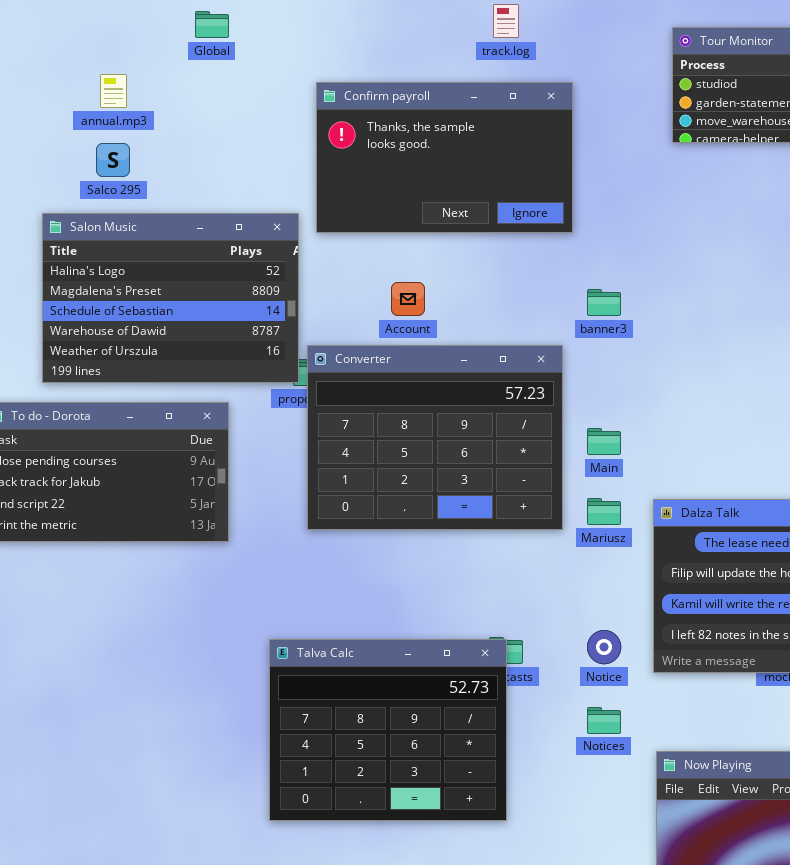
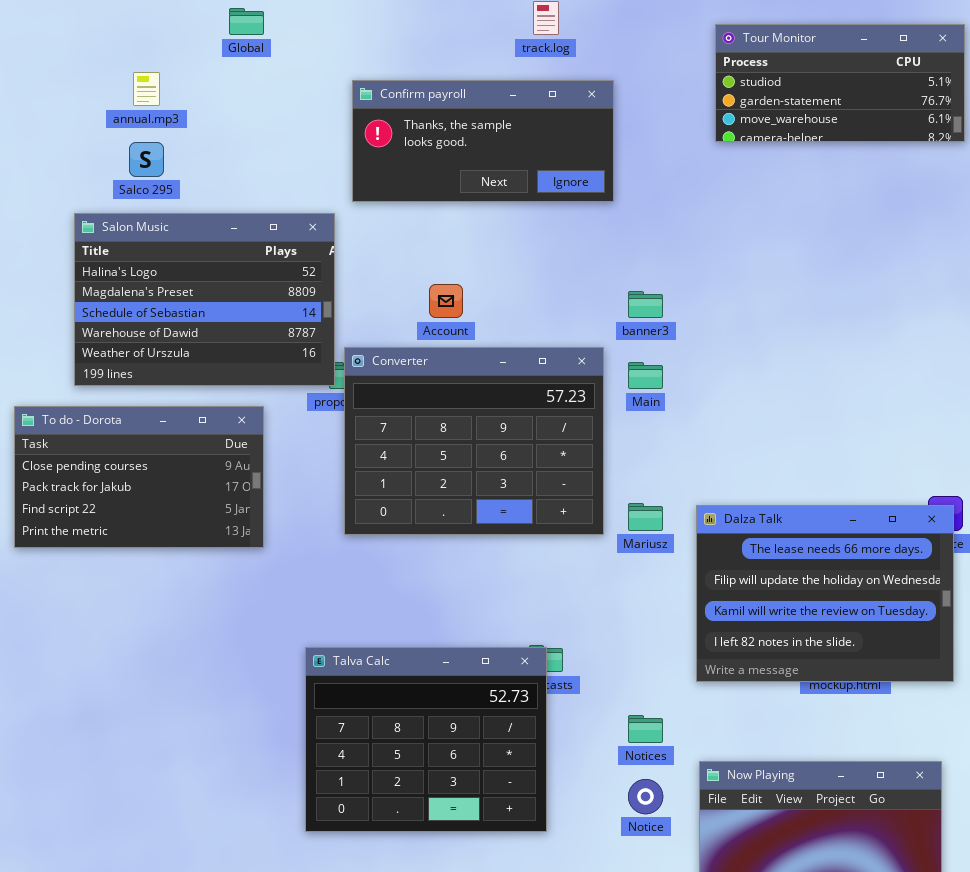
Confirm payroll: [316,82,573,233] -> [352,80,614,202], resized
Main: [587,428,621,455] -> [628,362,663,389], moved
Notice: [587,630,621,664] -> [628,779,663,814], moved

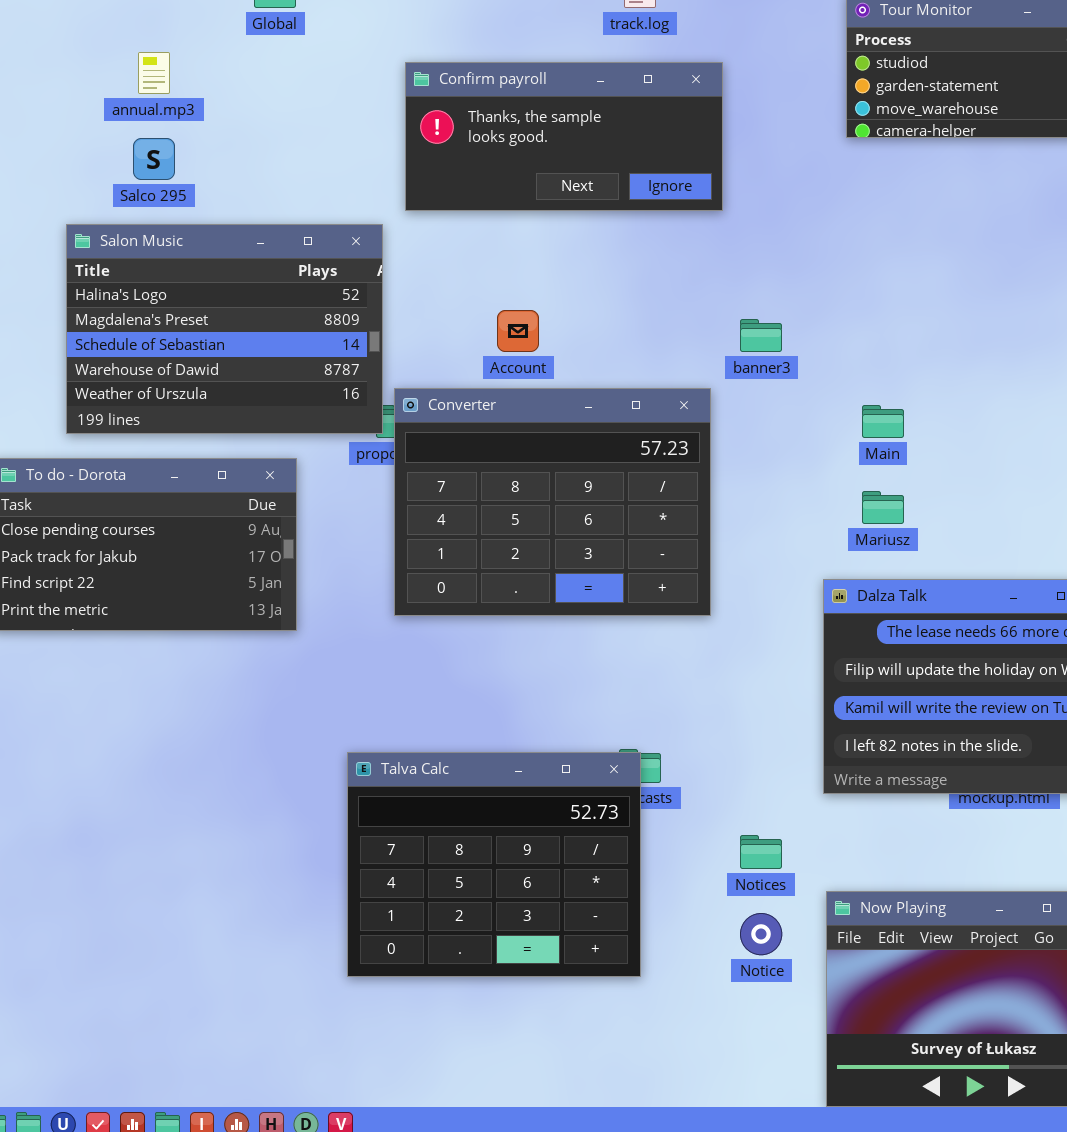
Main: [628,362,663,389] -> [862,405,904,438], moved
Mariusz: [628,503,663,531] -> [862,491,904,524], moved

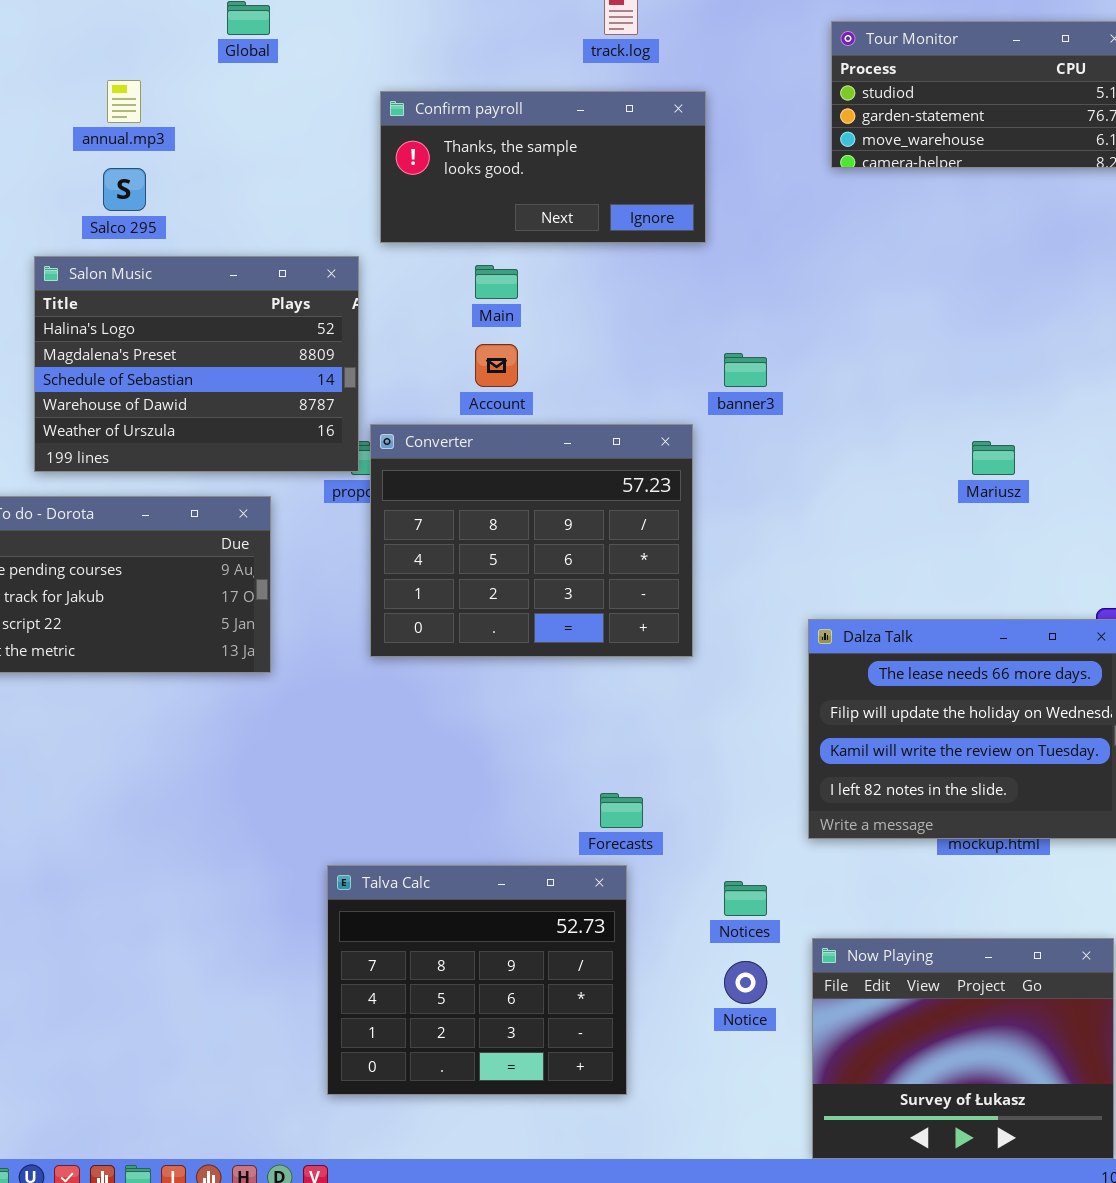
Main: [862,405,904,438] -> [475,265,518,299], moved
Mariusz: [862,491,904,524] -> [972,441,1015,475], moved
Talva Calc: [347,752,641,977] -> [327,865,627,1095], moved

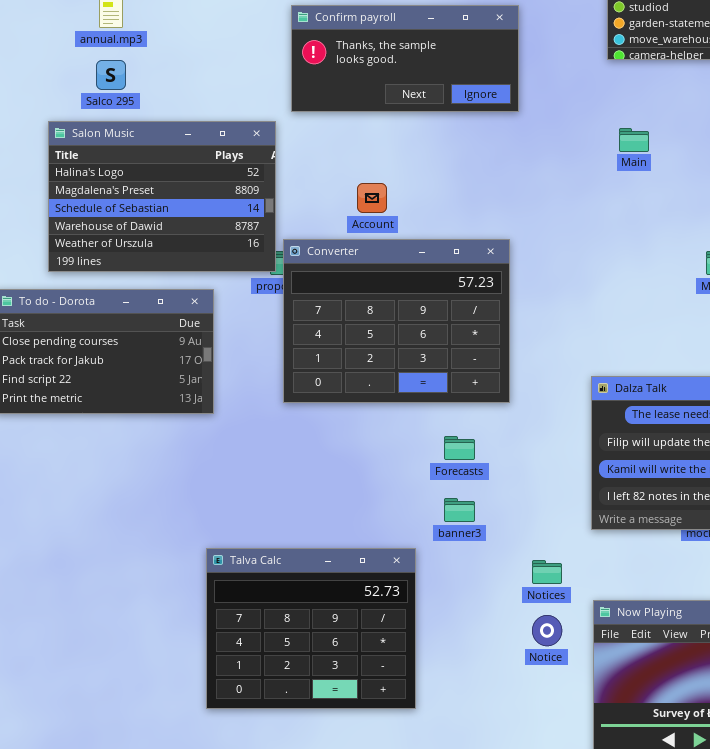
Main: [475,265,518,299] -> [619,128,649,152], moved
banner3: [724,353,767,387] -> [444,498,475,522], moved
Forecasts: [600,793,643,828] -> [444,436,475,460], moved
Talva Calc: [327,865,627,1095] -> [206,548,416,709], moved

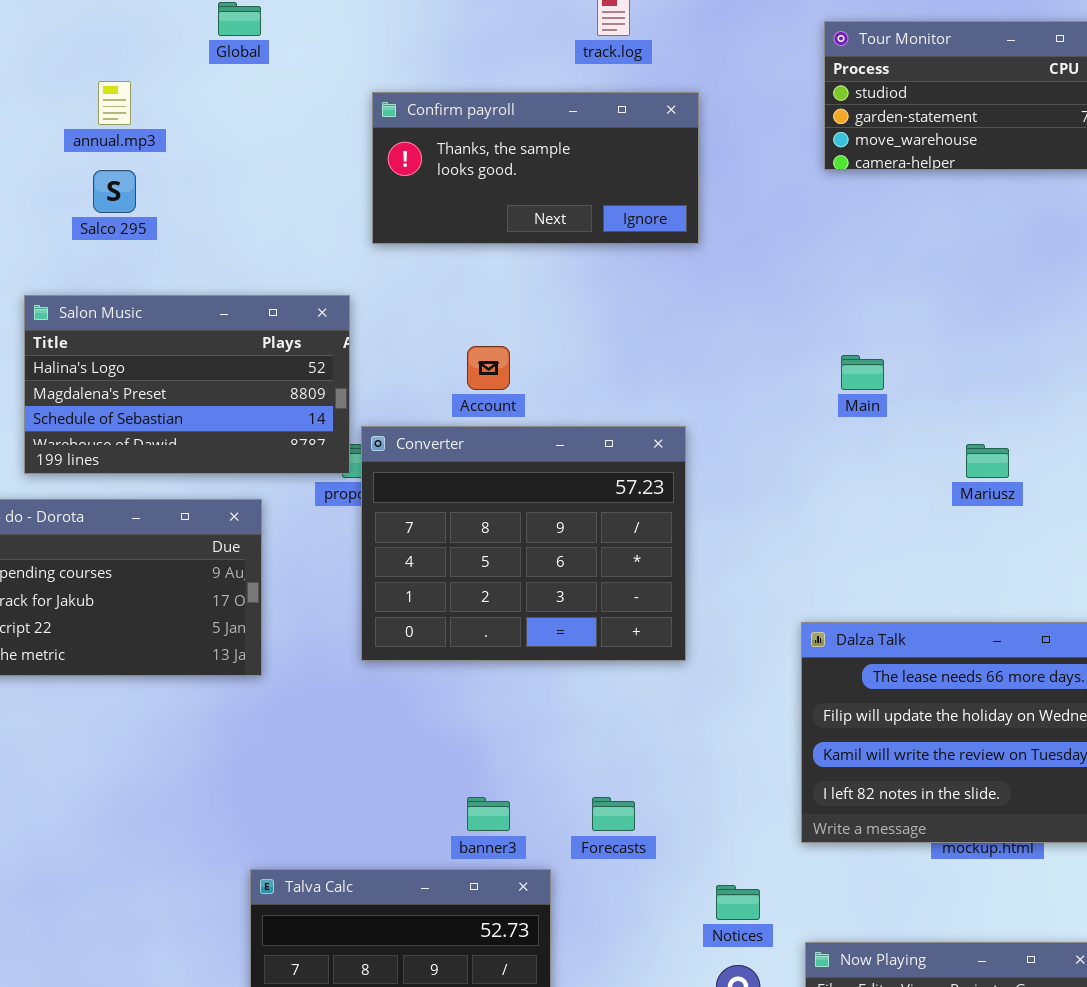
Salon Music: [48,121,276,272] -> [24,295,350,474], resized
Main: [619,128,649,152] -> [841,355,884,390], moved
Forecasts: [444,436,475,460] -> [592,797,635,831], moved
banner3: [444,498,475,522] -> [467,797,510,831], moved

